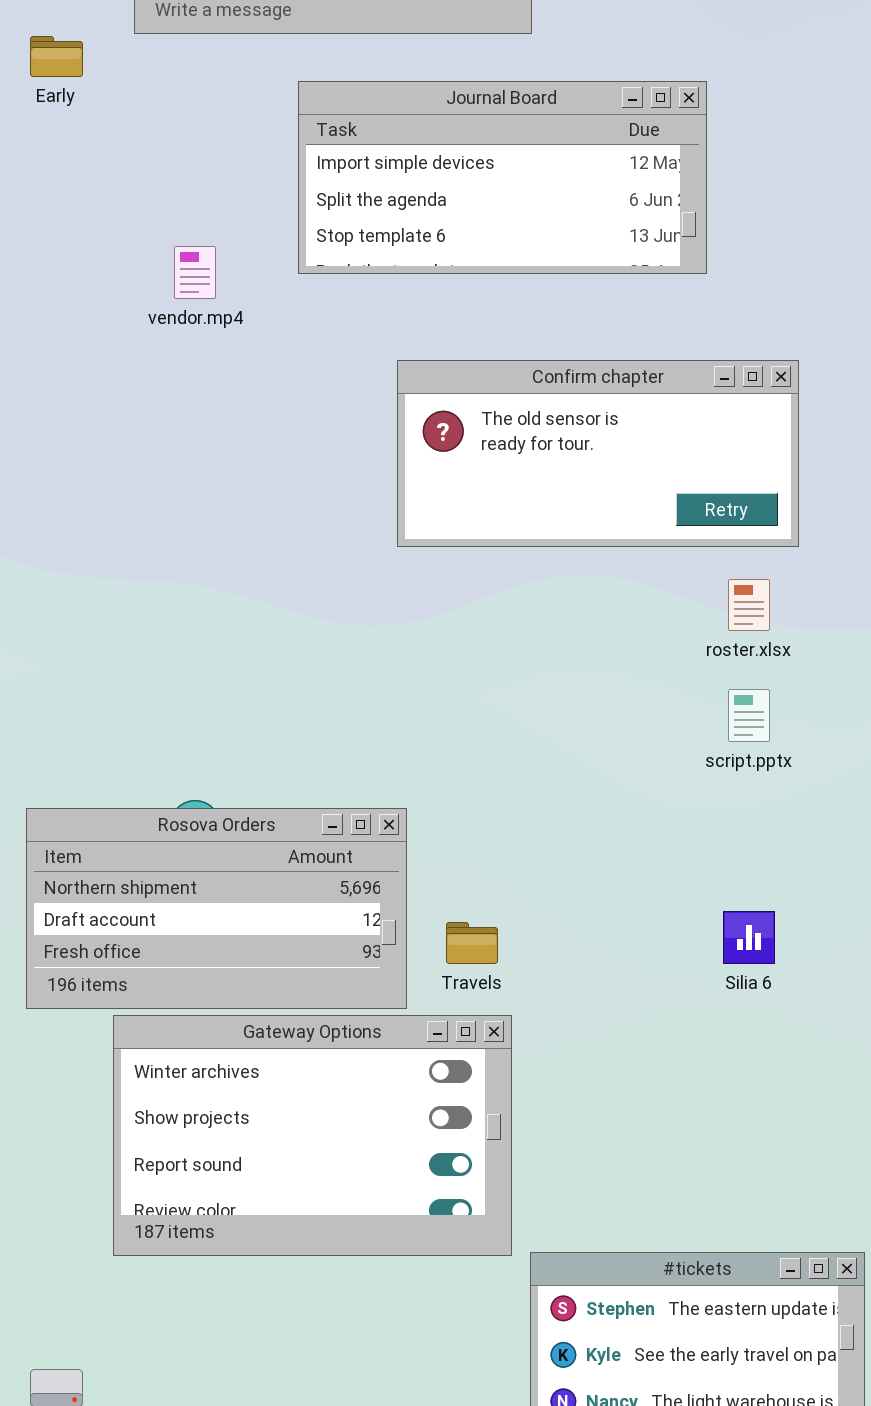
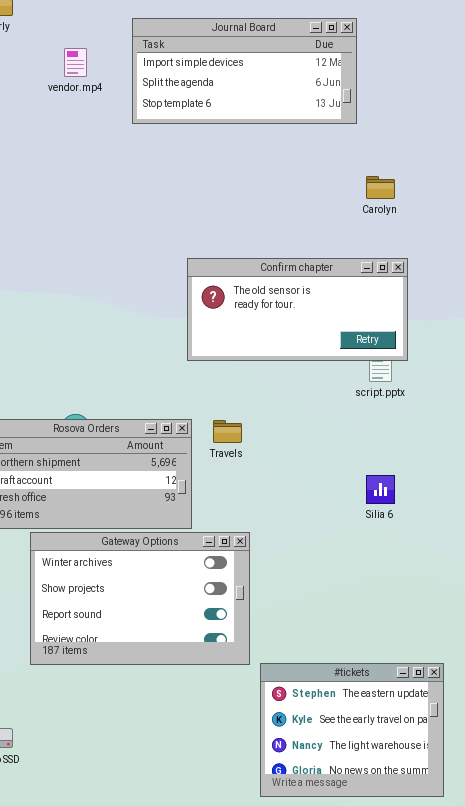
vendor.mp4: [174,246,216,299] -> [64,48,87,77], moved
Confirm chapter: [397,360,799,547] -> [187,258,408,361], moved
Travels: [446,922,498,964] -> [213,420,242,443], moved

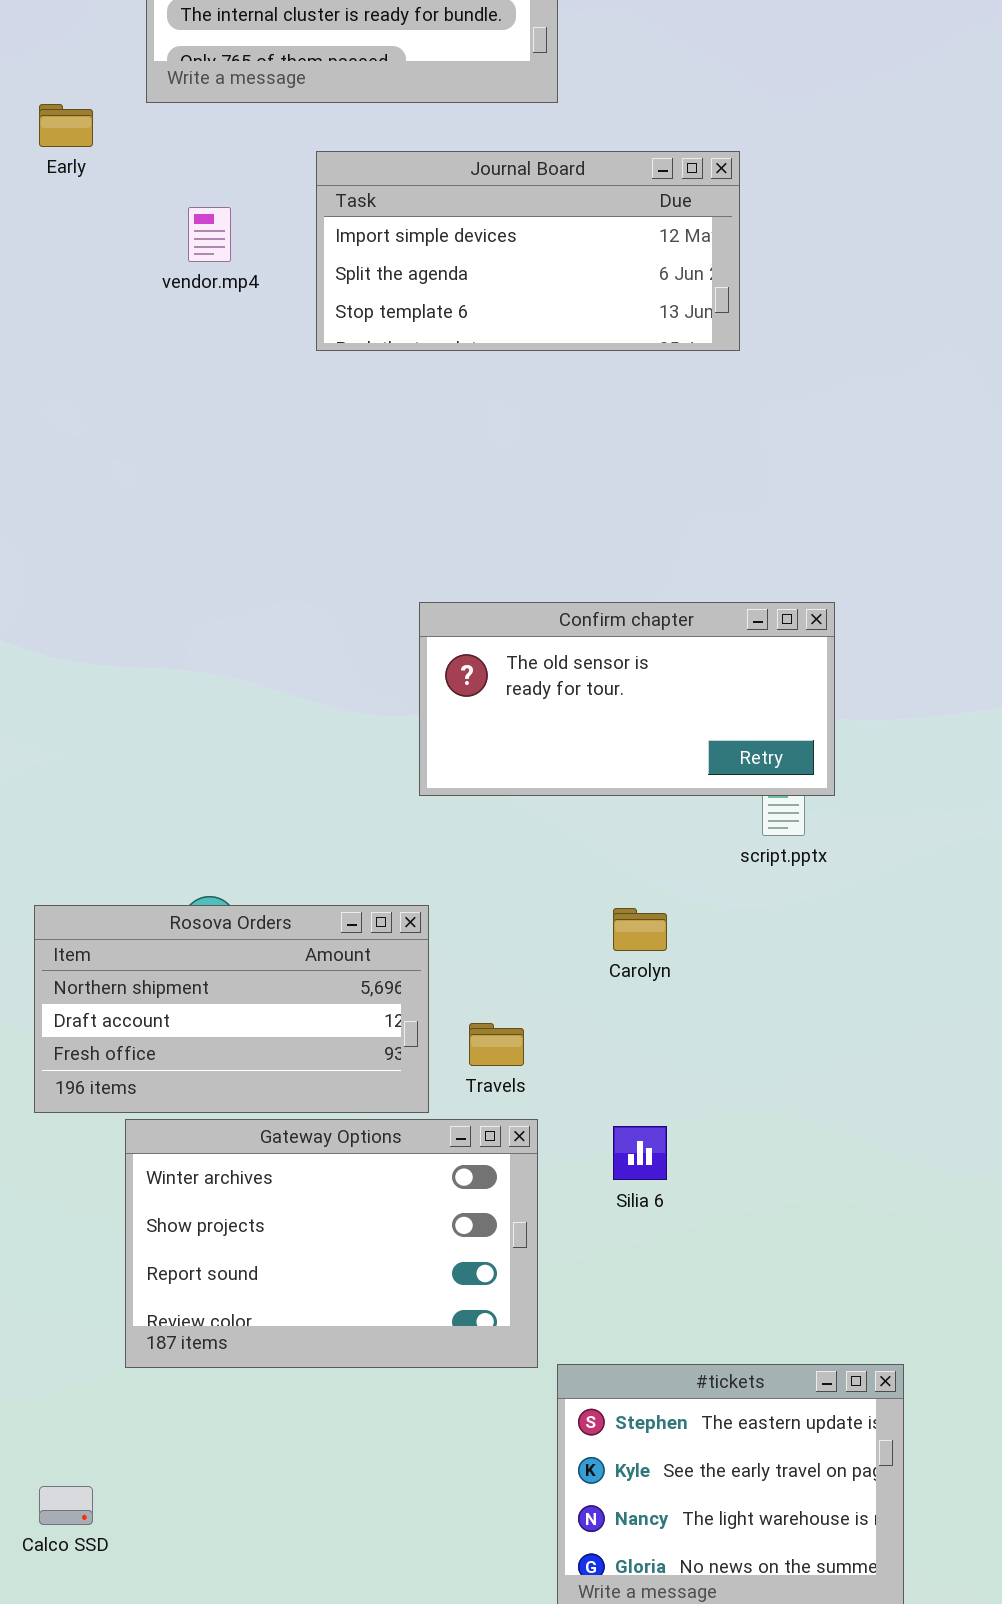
Carolyn: [366,176,395,199] -> [613,908,667,951], moved
Travels: [213,420,242,443] -> [469,1023,524,1066], moved
Silia 6: [366,475,395,504] -> [613,1126,667,1180], moved

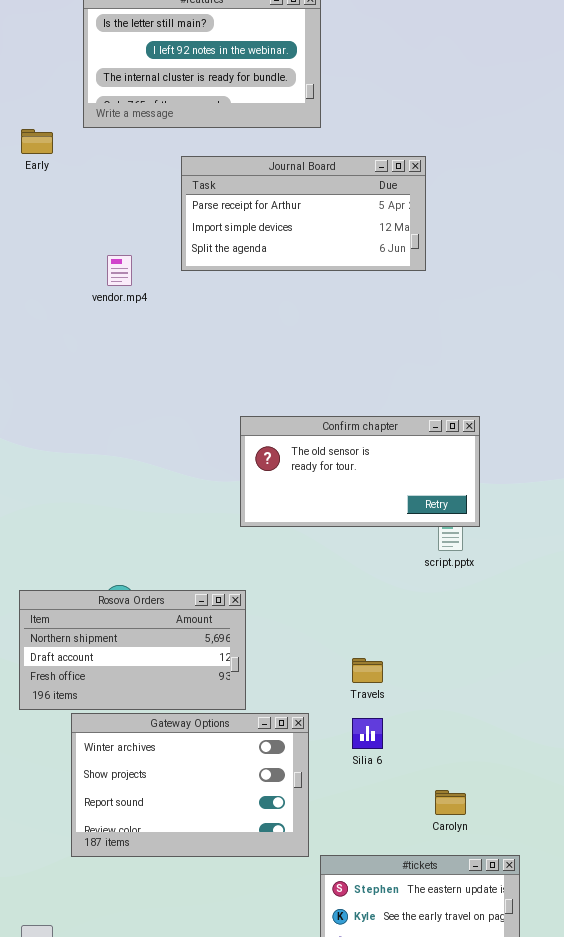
Journal Board: [316,151,740,351] -> [181,156,426,271], scrolled up 1 row
vendor.mp4: [188,207,231,262] -> [107,255,132,286], moved
Carolyn: [613,908,667,951] -> [435,790,466,815], moved
Travels: [469,1023,524,1066] -> [352,658,383,683], moved

